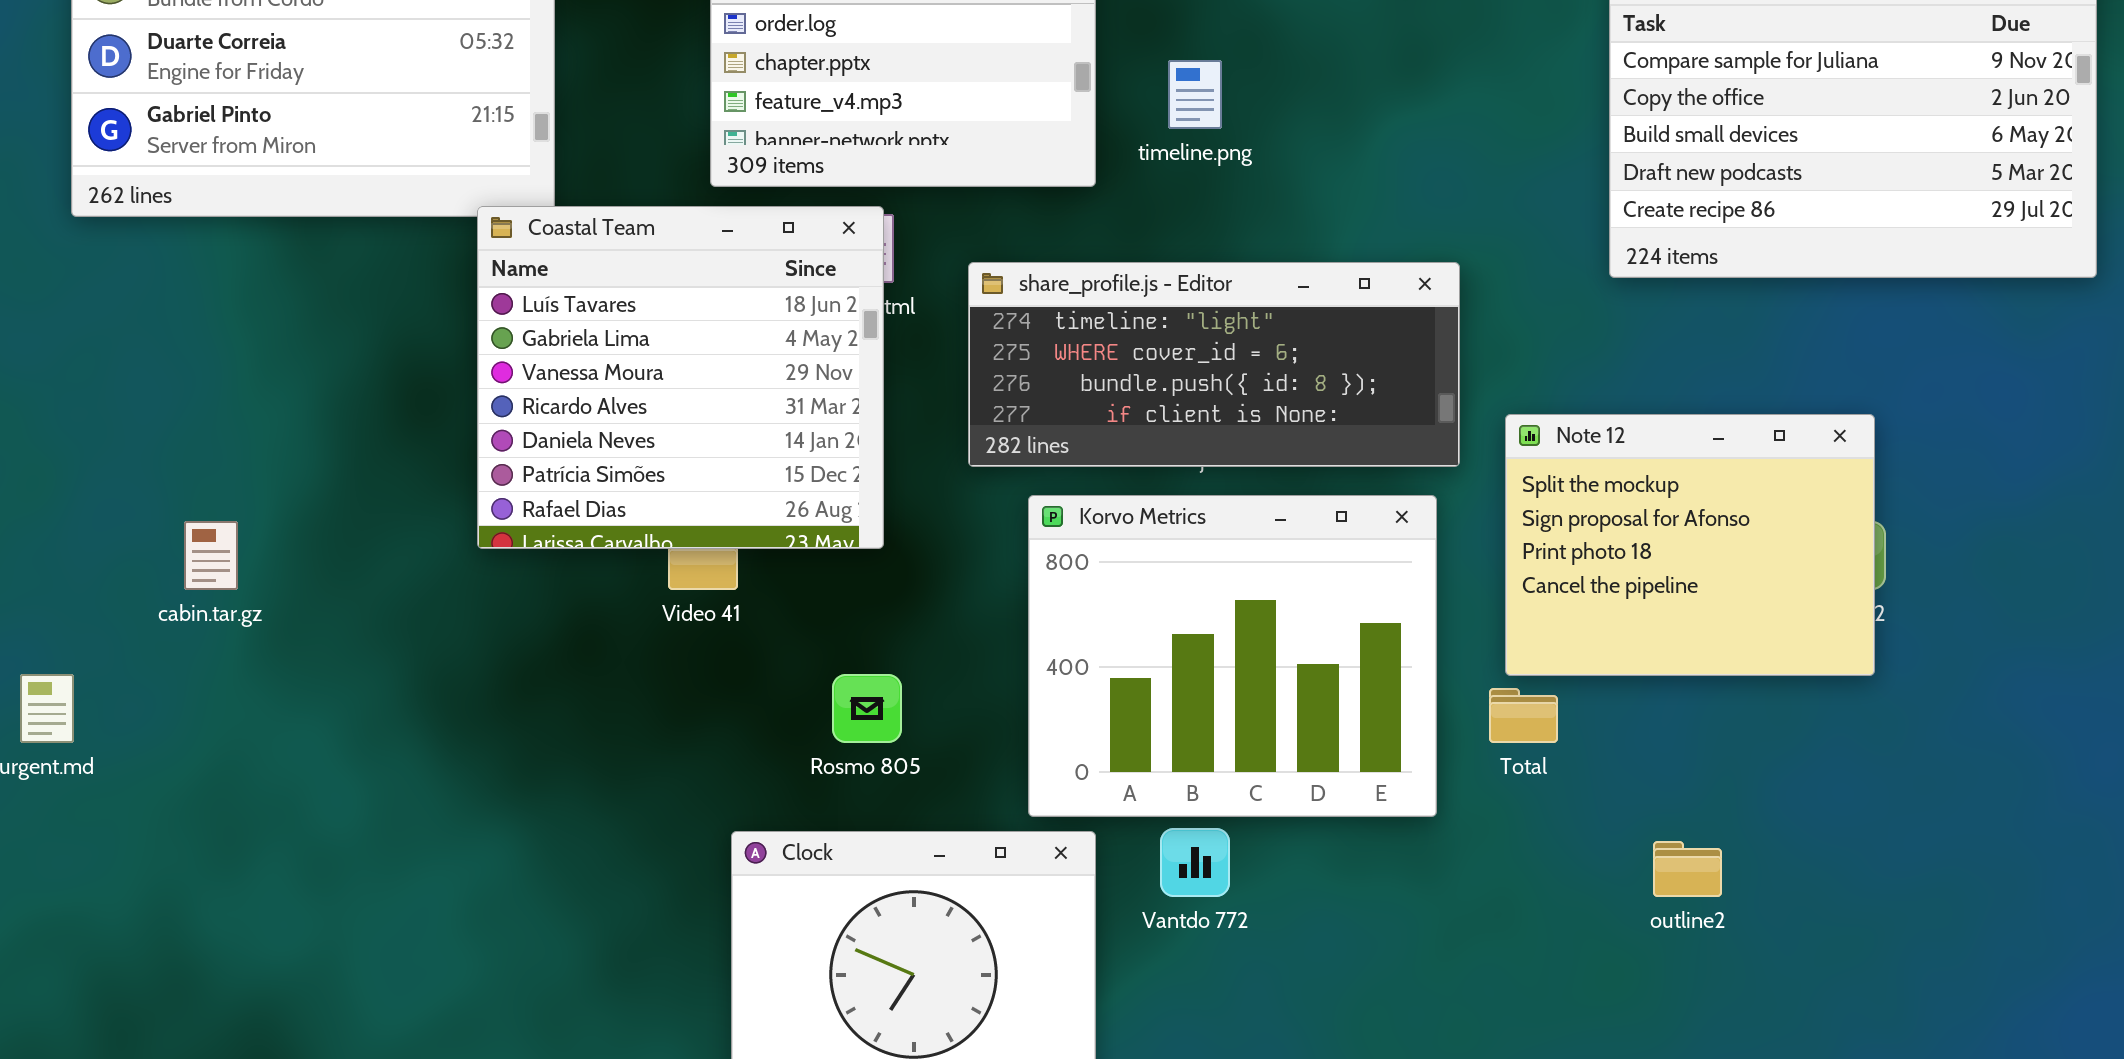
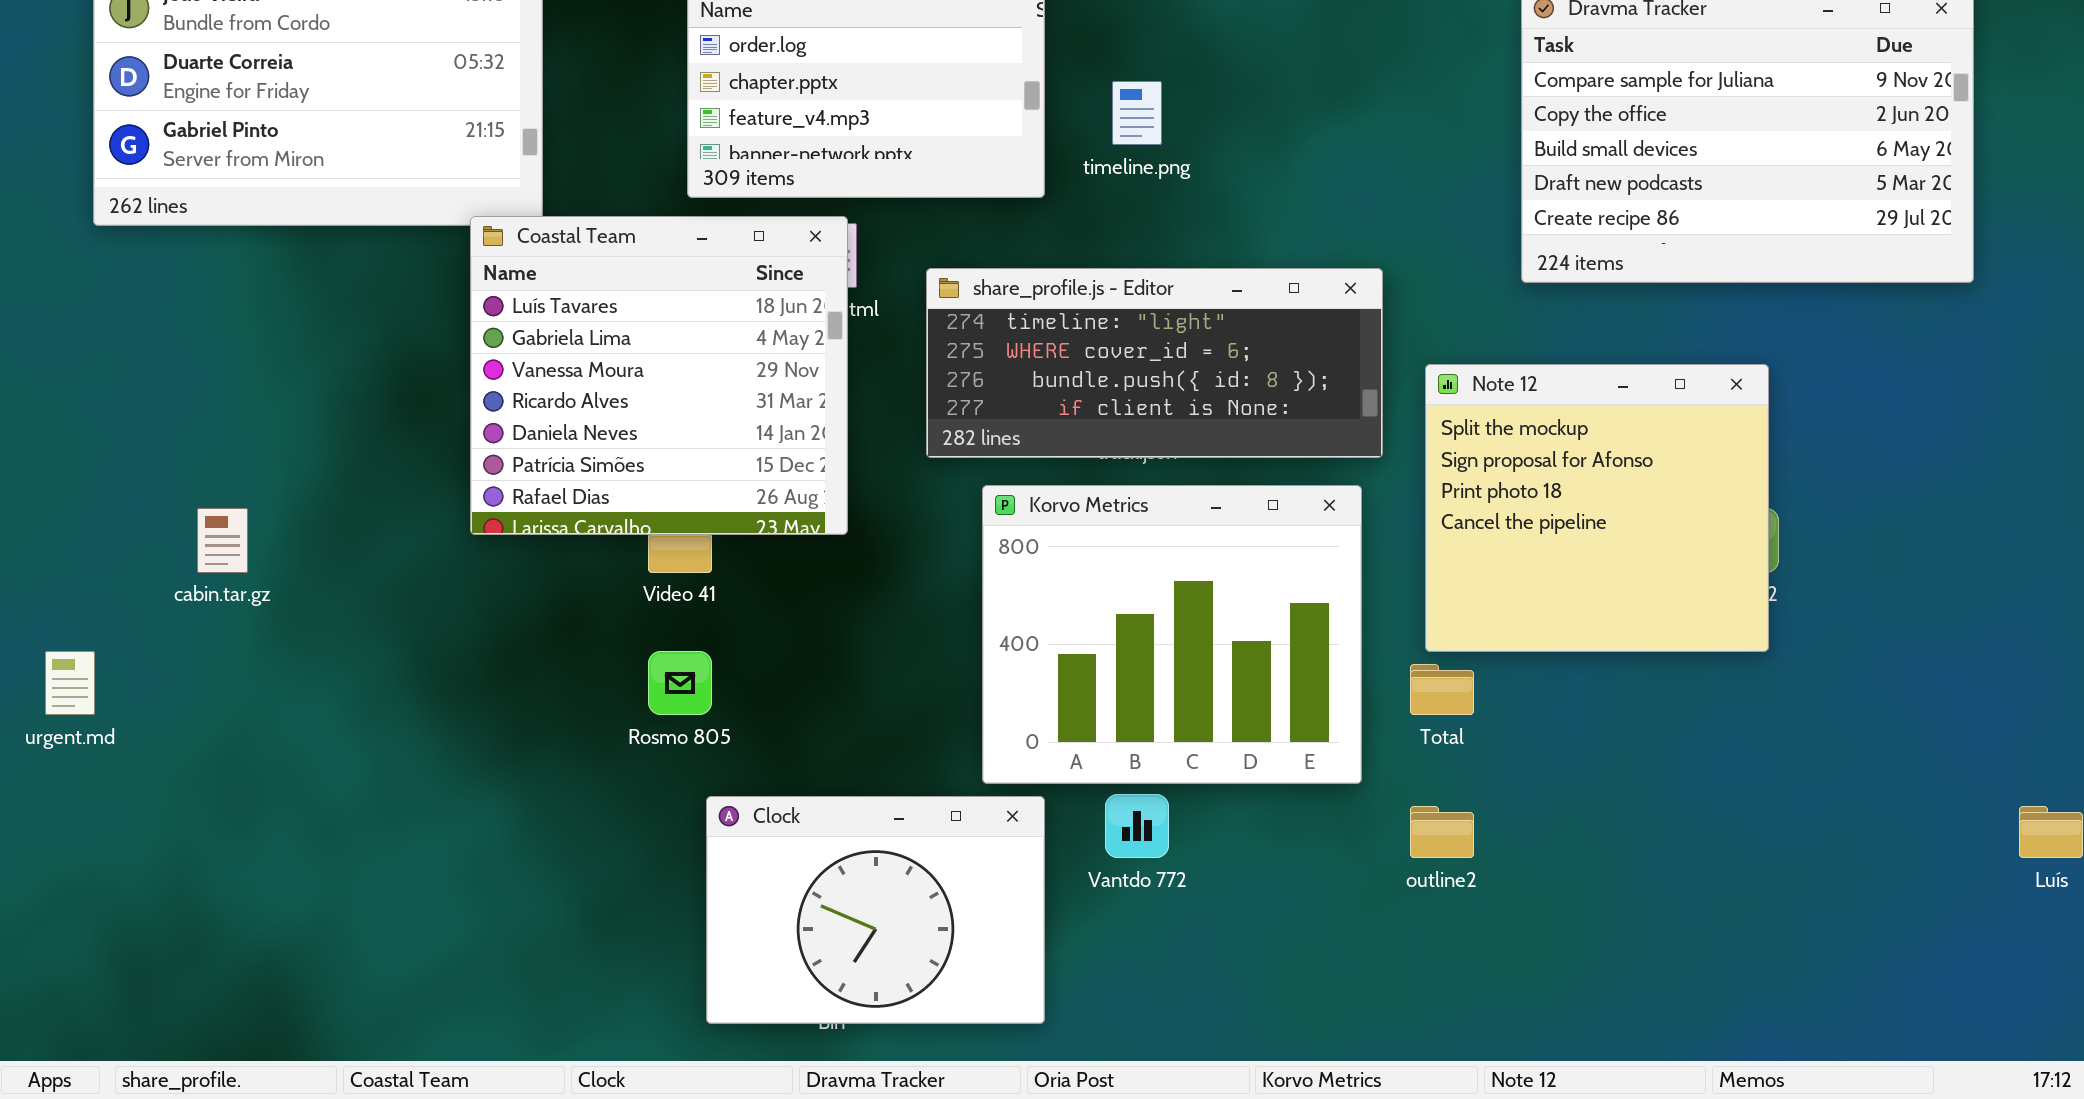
Note 12: [1505,414,1875,676] -> [1425,364,1769,652], resized
Rosmo 805: [832,674,902,743] -> [648,651,712,715], moved
outline2: [1653,841,1722,897] -> [1410,806,1474,858], moved

